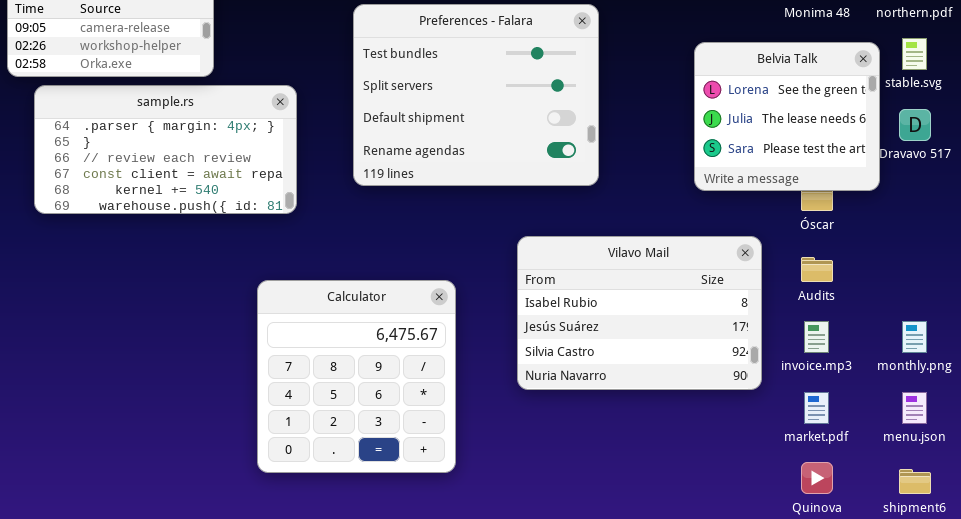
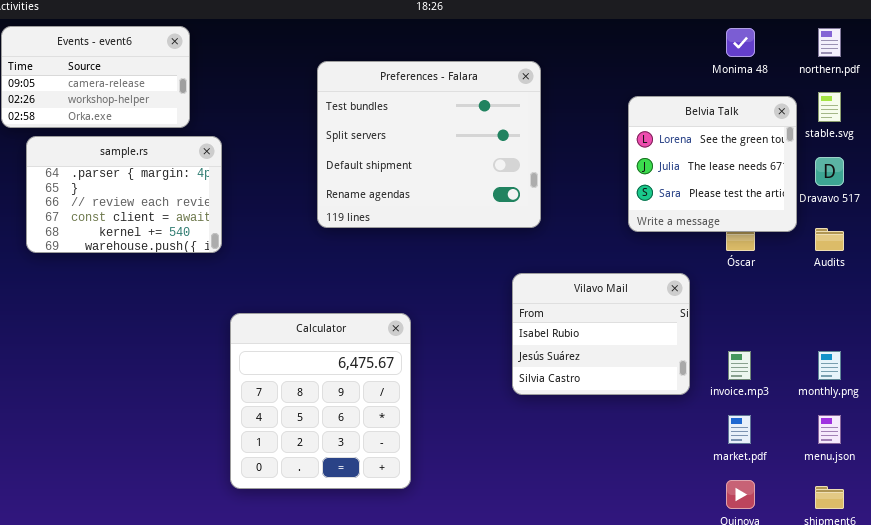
sample.rs: [34,85,297,214] -> [26,136,222,253], resized
Vilavo Mail: [517,236,762,390] -> [512,273,690,395], resized
Audits: [801,257,833,282] -> [815,228,844,251], moved

